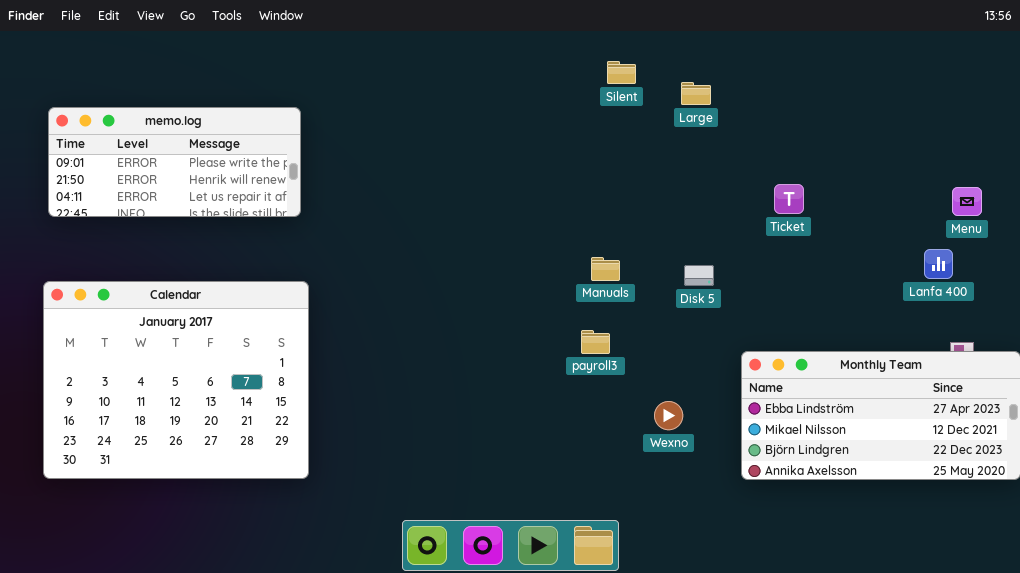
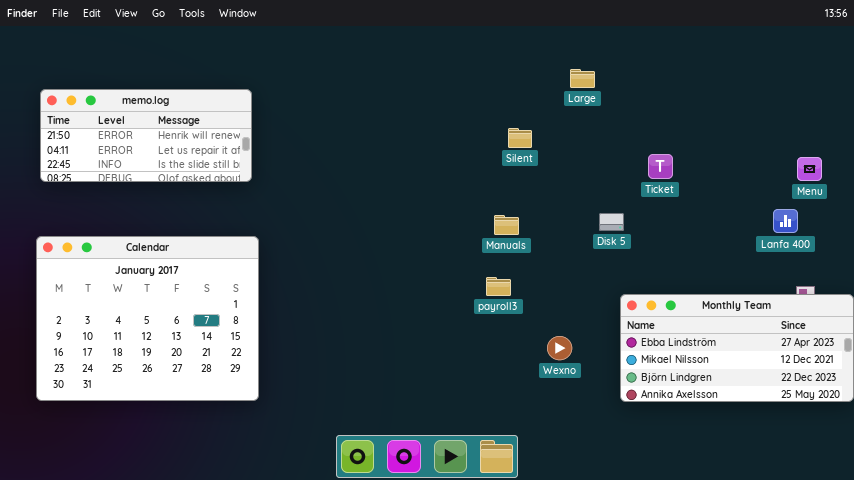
Silent: [607,61,636,84] -> [508,128,532,148], moved
memo.log: [48,107,301,217] -> [40,89,252,182], scrolled down 1 row
Disk 5: [684,265,714,286] -> [599,213,624,231], moved

